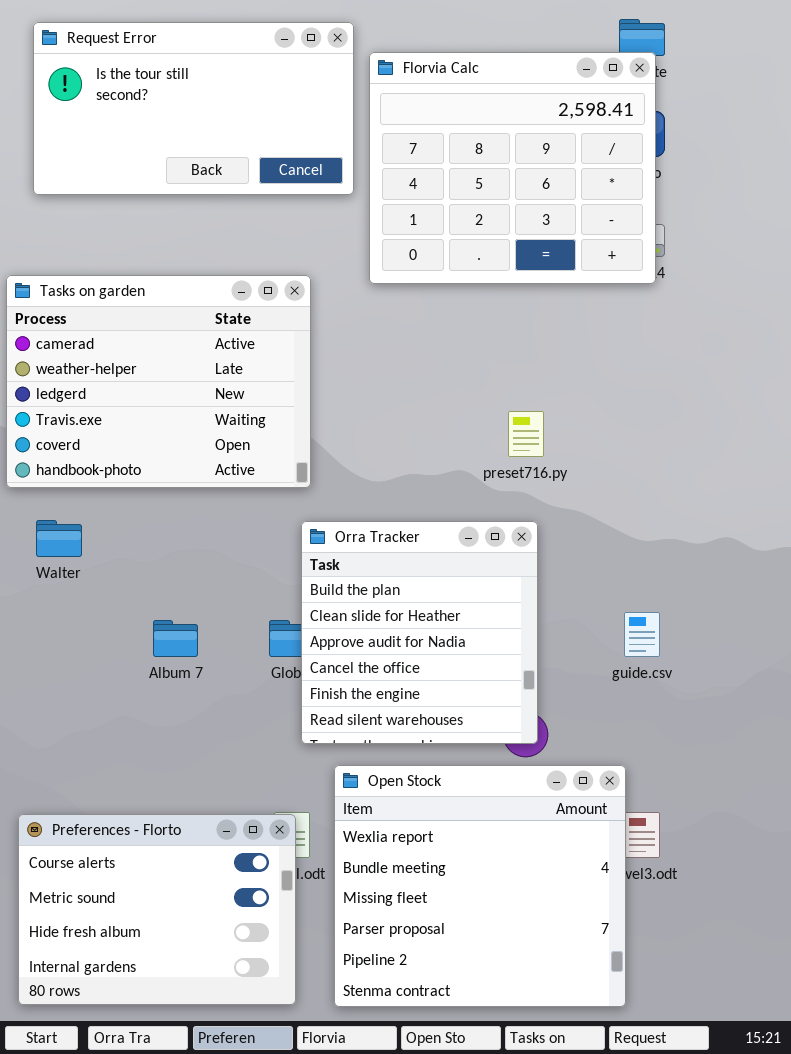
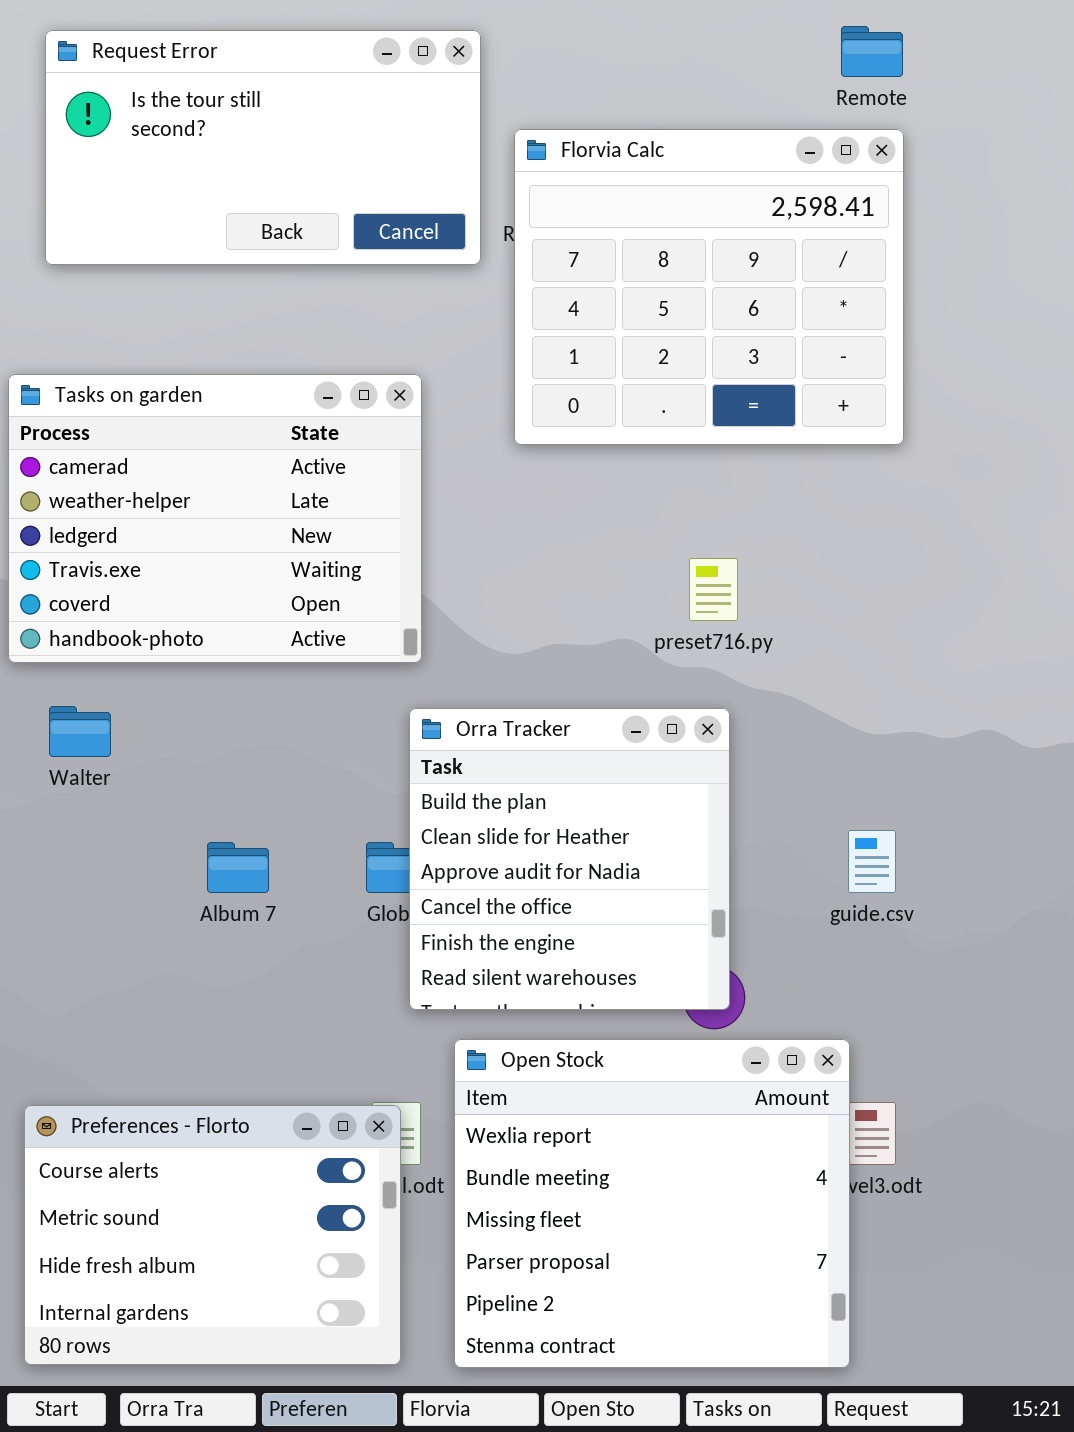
Florvia Calc: [369,52,656,284] -> [514,129,904,445], moved

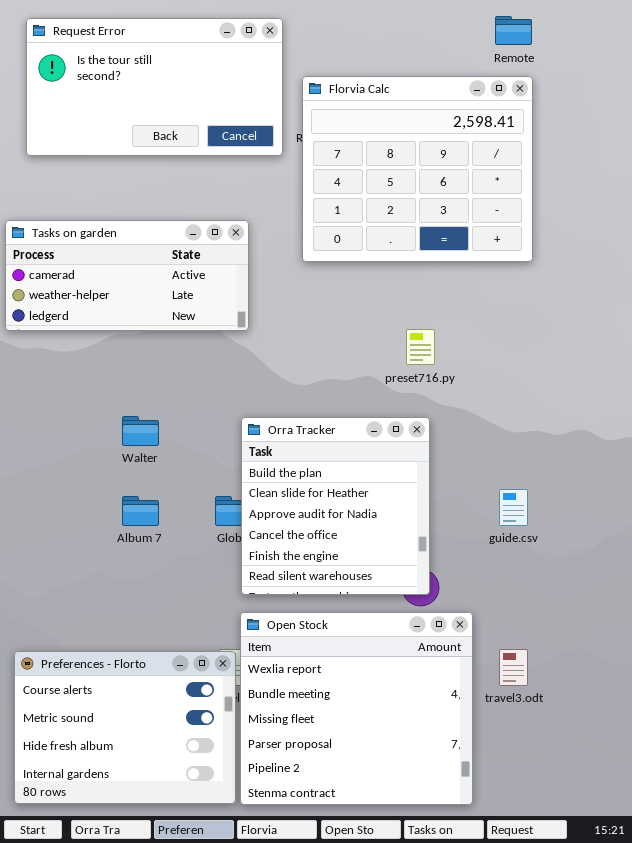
Tasks on garden: [8,374,422,663] -> [5,220,249,331], resized
Walter: [49,706,111,757] -> [122,416,159,446], moved
Open Stock: [454,1039,850,1368] -> [240,612,473,805], moved

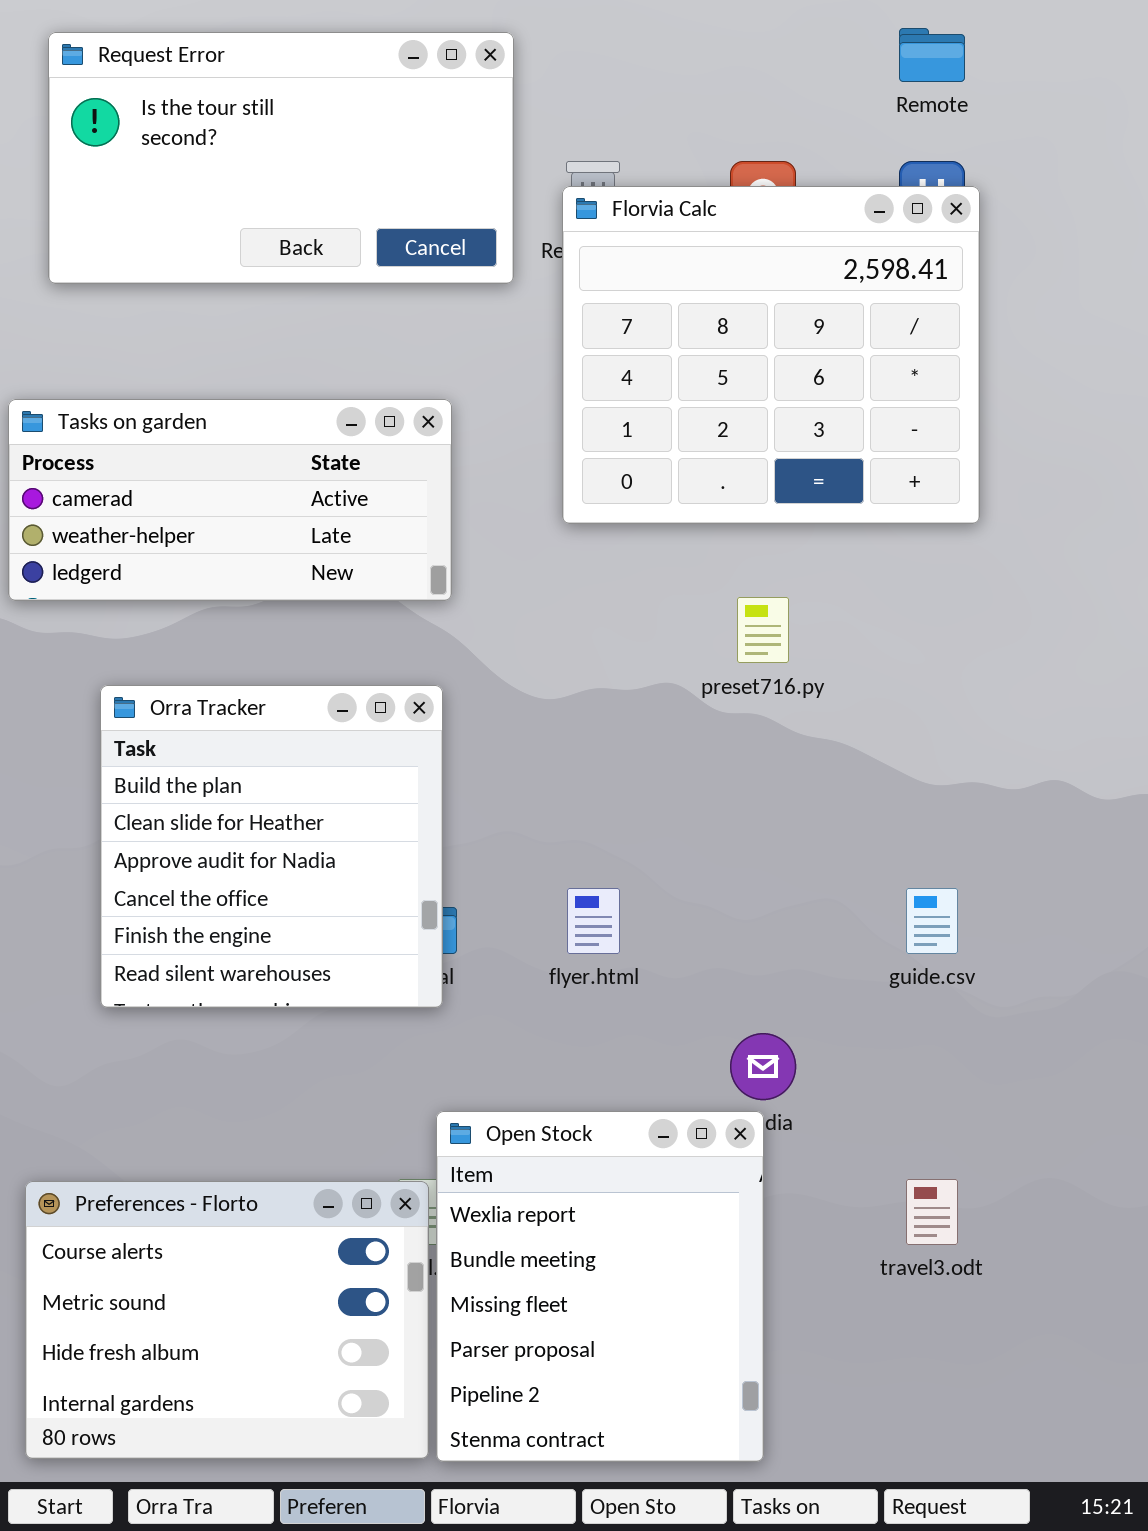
Florvia Calc: [302,76,533,262] -> [562,186,980,524], moved
Orra Tracker: [241,417,430,595] -> [100,685,443,1008], moved
Open Stock: [240,612,473,805] -> [436,1111,764,1462], resized

